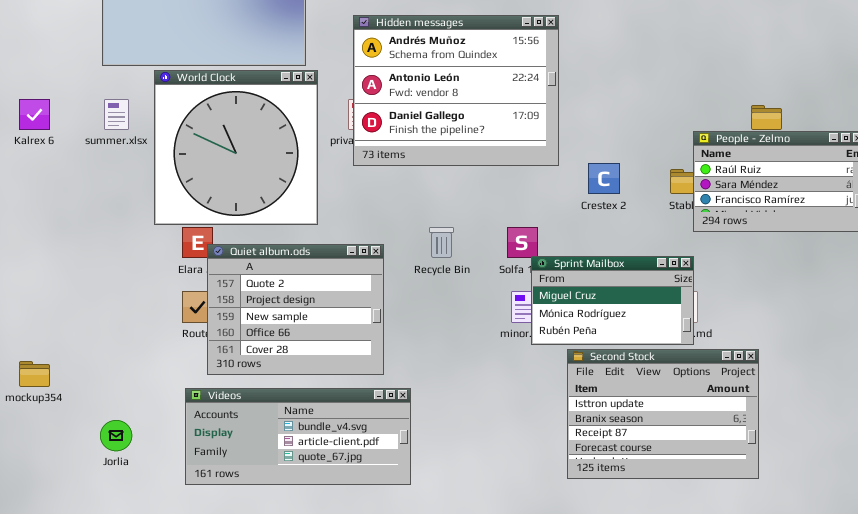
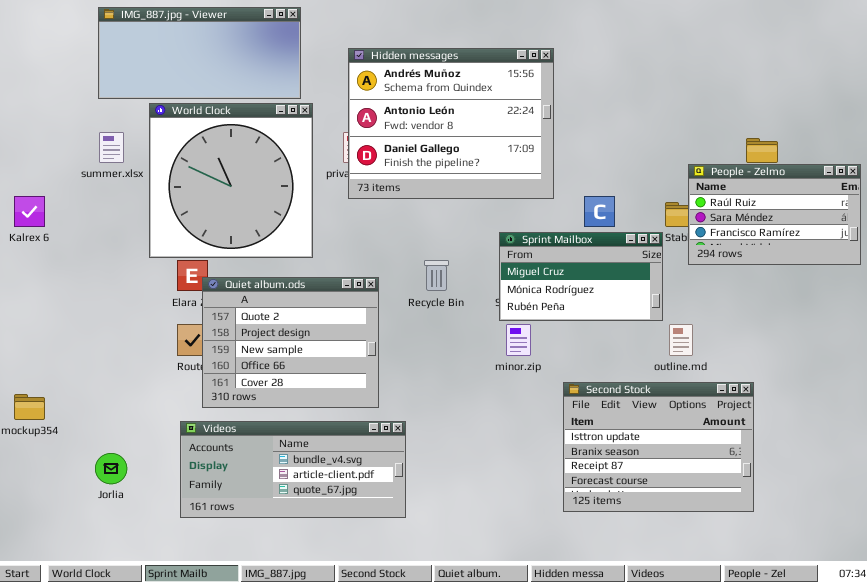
Kalrex 6: [19,99,50,130] -> [14,196,45,227], moved
Sprint Mailbox: [531,256,694,345] -> [499,232,663,321], moved

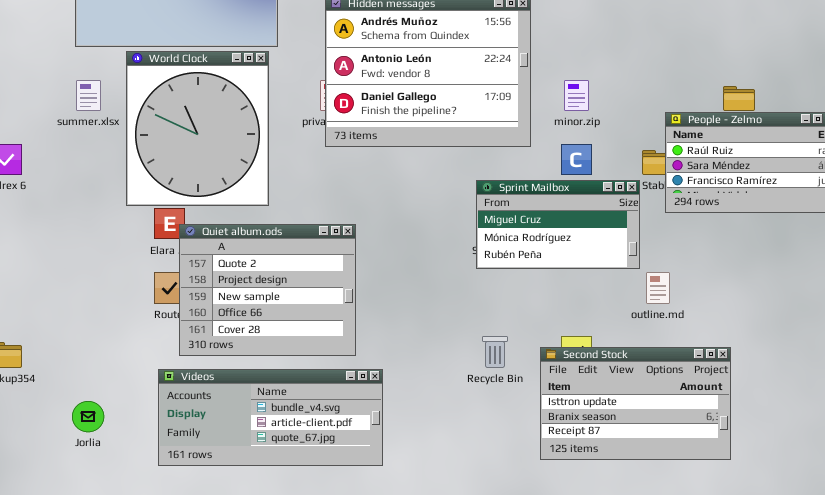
World Clock: [149,103,313,258] -> [126,51,269,206], resized
Recycle Bin: [424,260,449,291] -> [482,336,508,368], moved
minor.zip: [506,324,531,356] -> [564,80,589,111], moved
Second Stock: [563,382,754,512] -> [540,347,731,460], resized

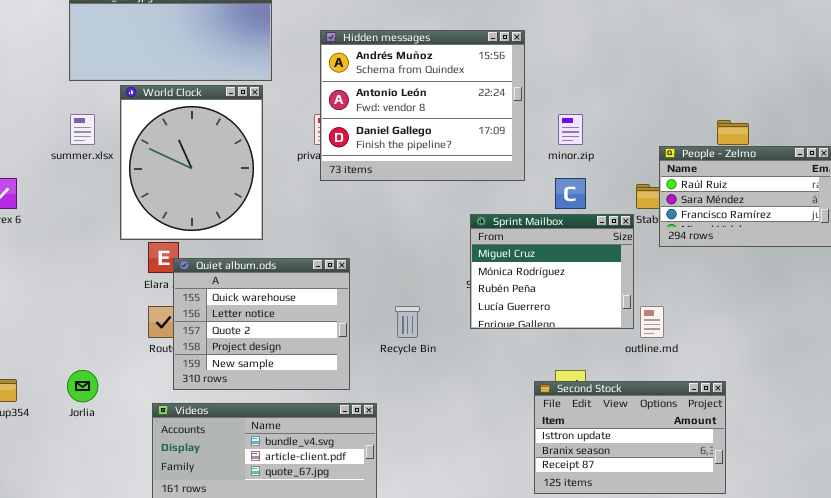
Sprint Mailbox: [476,180,640,269] -> [470,214,634,329], resized
Quiet album.ods: [179,224,356,356] -> [173,258,350,390], scrolled up 2 rows
Recycle Bin: [482,336,508,368] -> [395,306,420,338], moved
Jorlia: [72,401,104,432] -> [67,370,98,402], moved

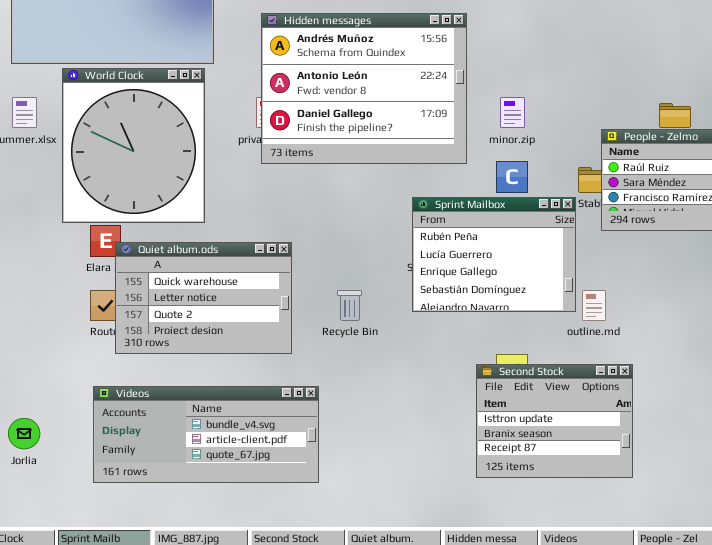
Sprint Mailbox: [470,214,634,329] -> [412,197,576,312], scrolled down 2 rows
Quiet album.ods: [173,258,350,390] -> [115,242,292,354], resized
Jorlia: [67,370,98,402] -> [8,418,40,449], moved
Second Stock: [534,381,726,494] -> [476,364,633,478], resized

